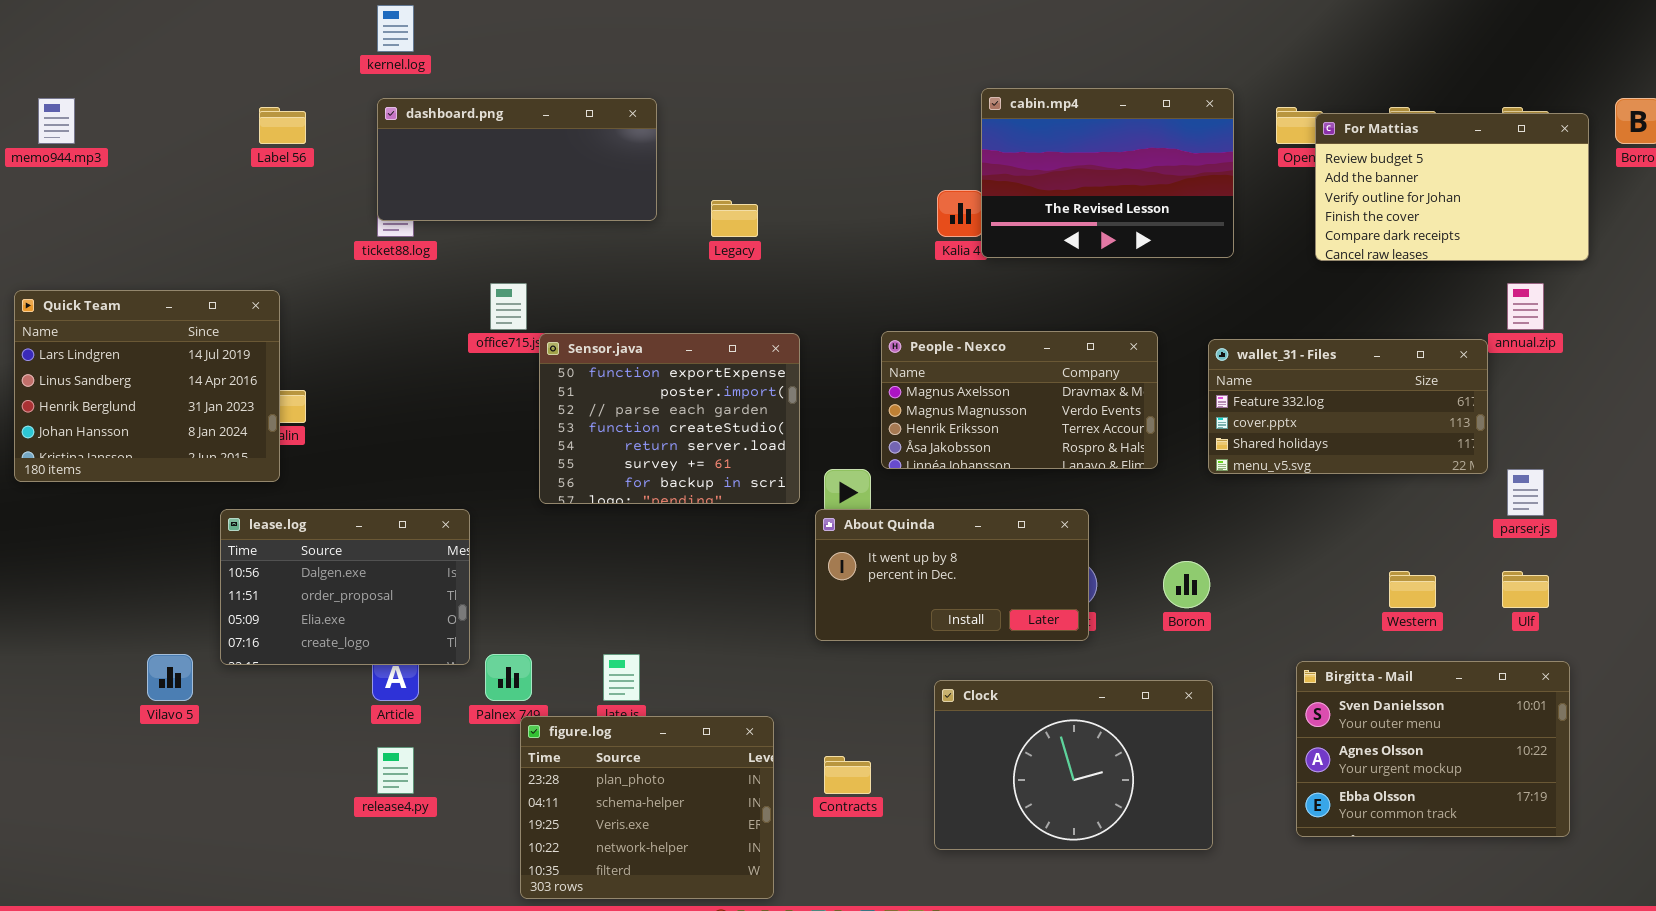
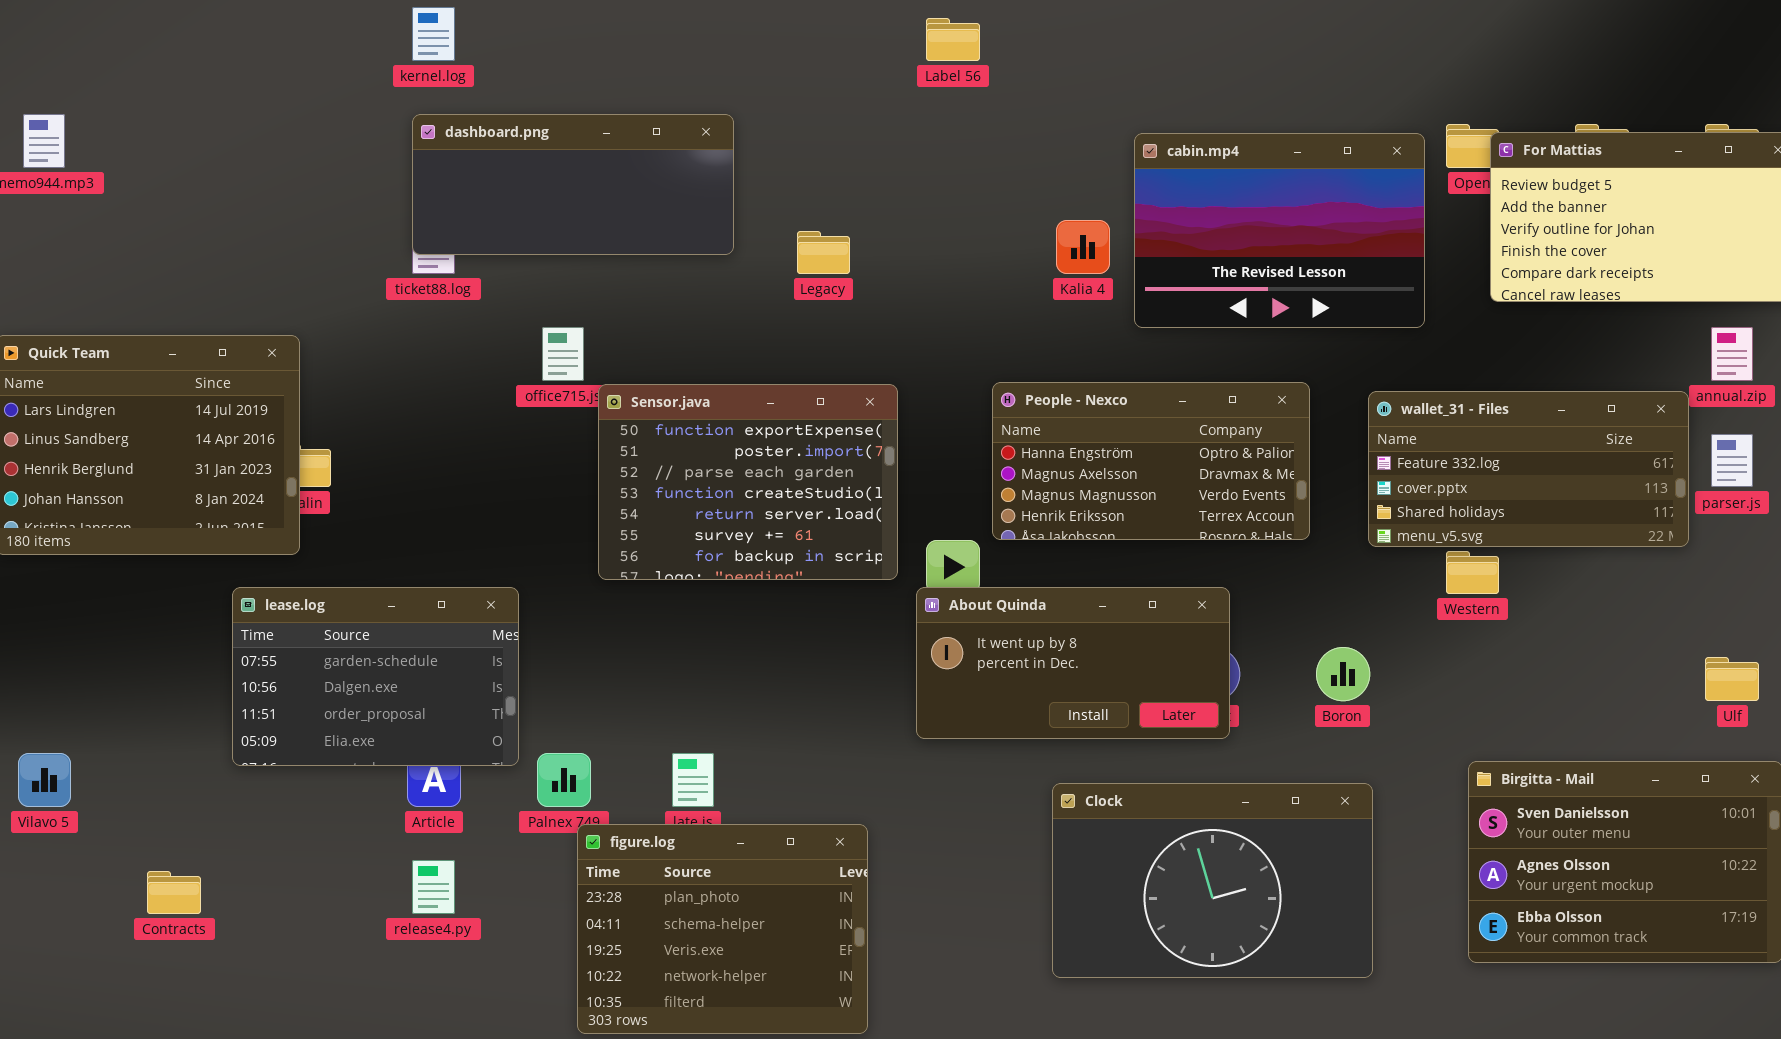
cabin.mp4: [981,88,1234,258] -> [1134,133,1425,328], moved
Label 56: [259,107,306,144] -> [926,18,980,61], moved
People - Nexco: [881,331,1158,469] -> [992,382,1310,540], scrolled up 1 row
parser.js: [1507,469,1544,516] -> [1711,434,1753,487], moved
lease.log: [220,509,470,665] -> [232,587,519,766], scrolled up 1 row
Western: [1389,571,1436,608] -> [1446,551,1499,594], moved
Vilavo 5: [147,654,193,701] -> [18,753,71,807], moved
Contracts: [824,756,871,794] -> [147,871,201,914], moved

